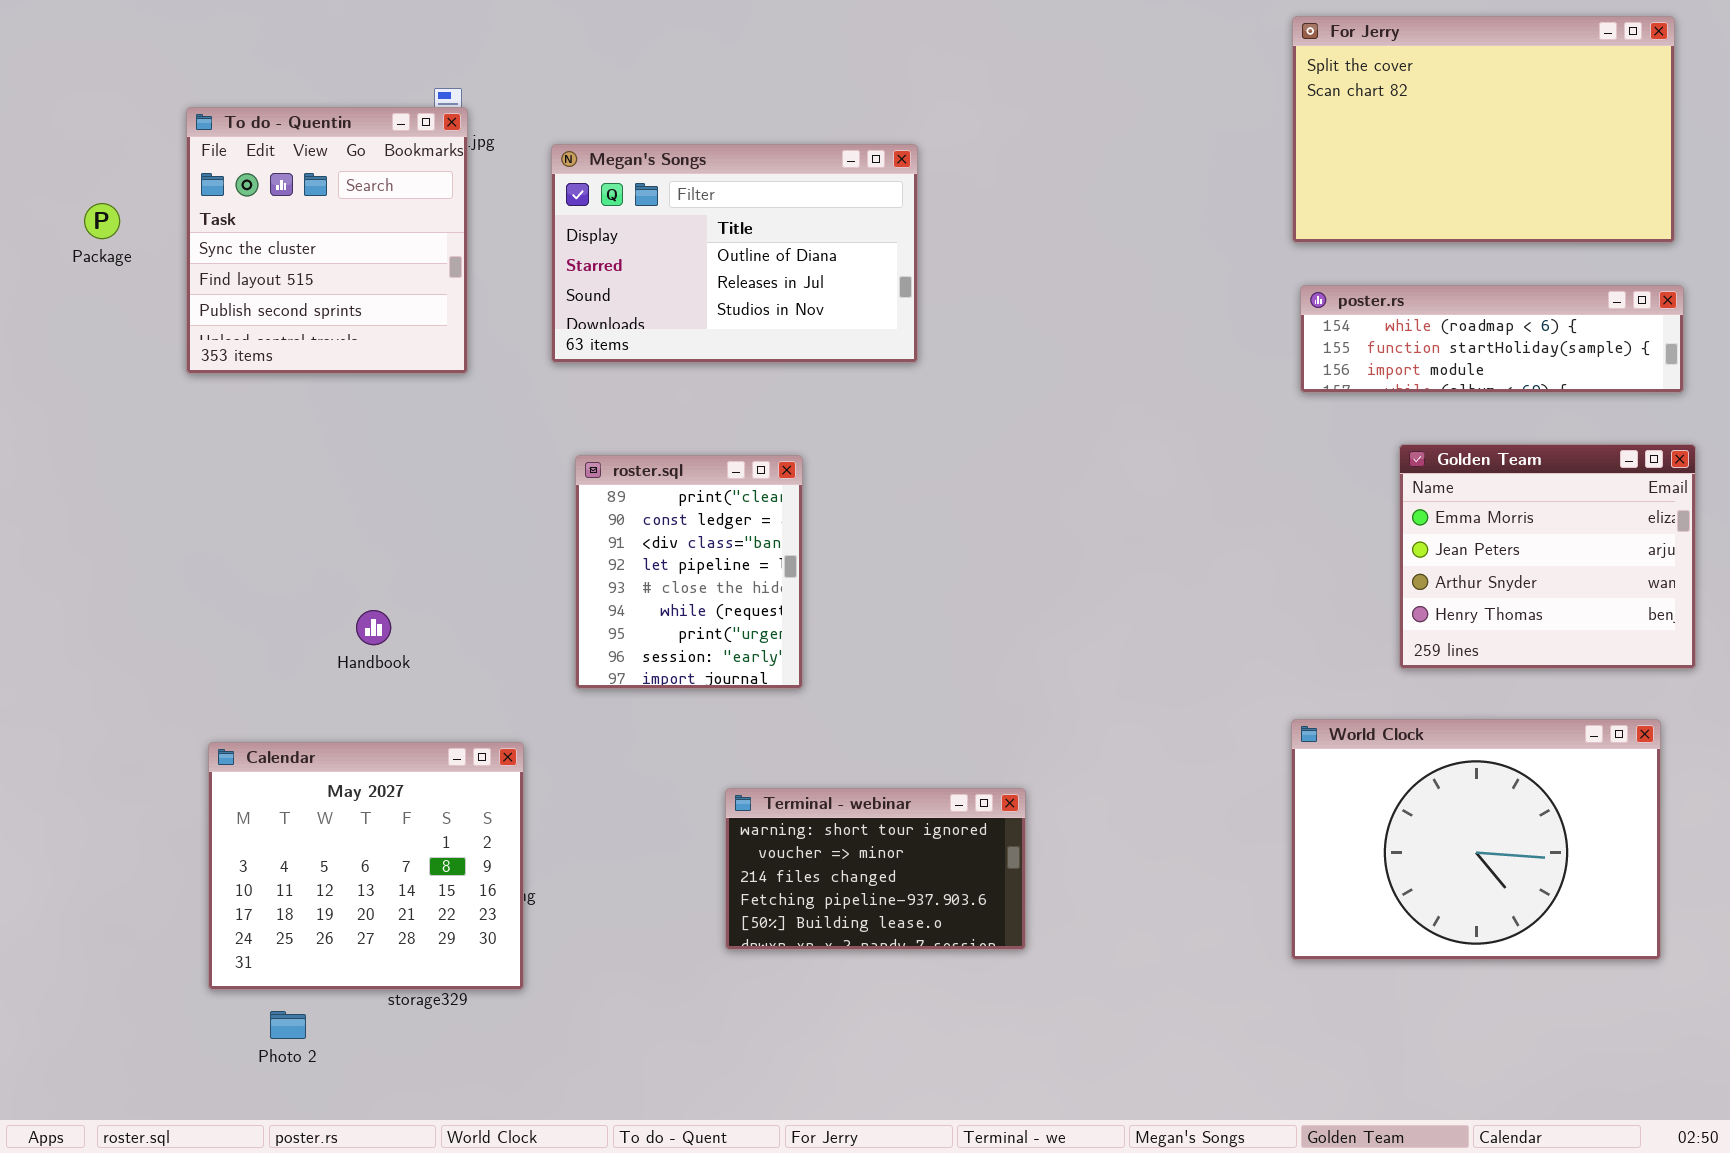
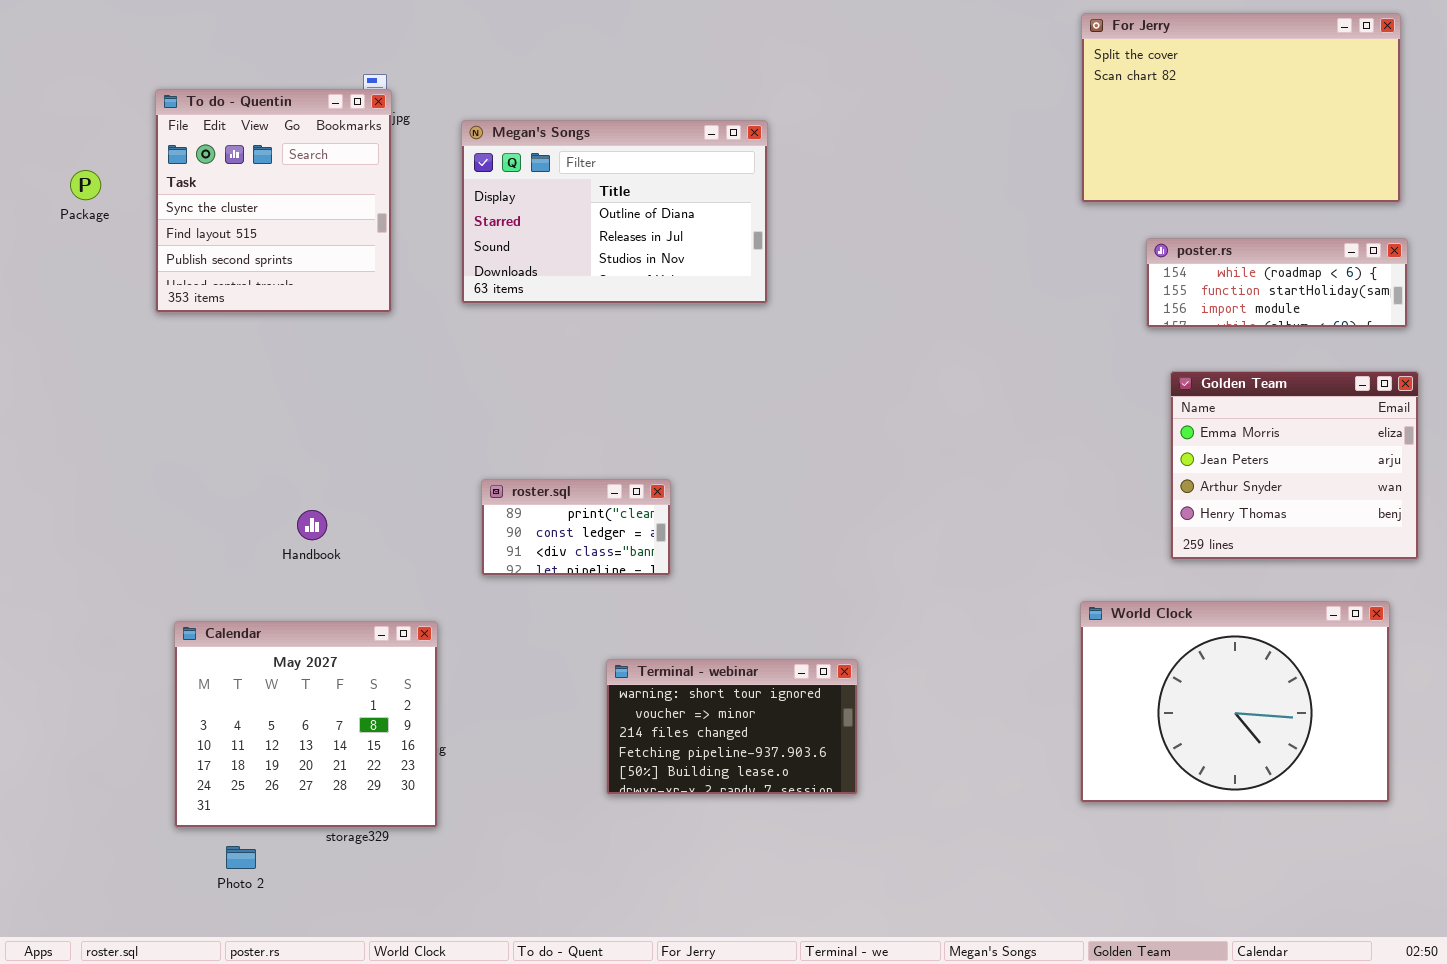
poster.rs: [1300,285,1684,393] -> [1146,238,1408,328], resized
roster.sql: [575,455,803,689] -> [481,479,671,576], resized

